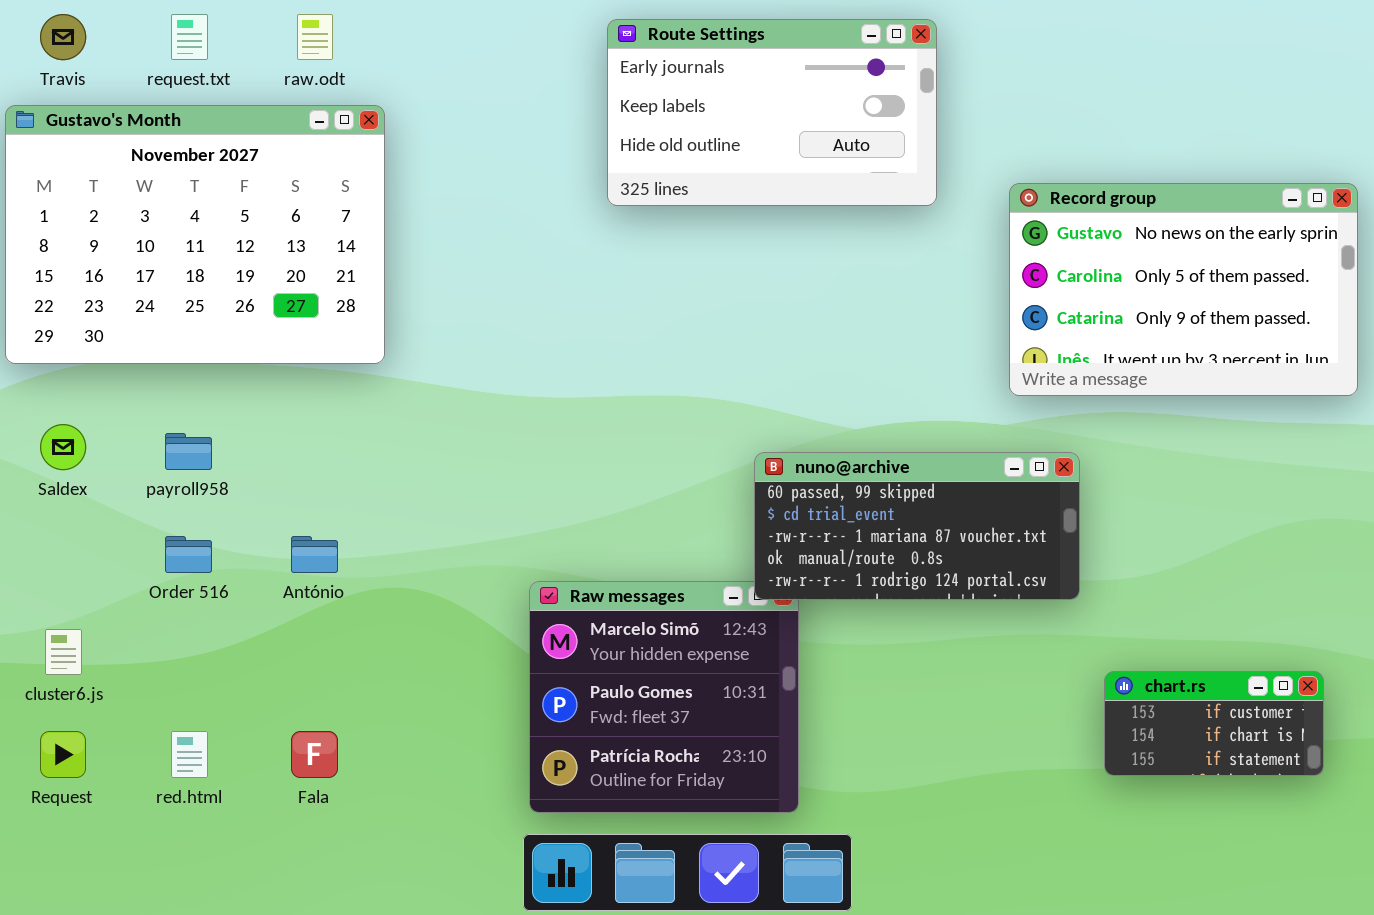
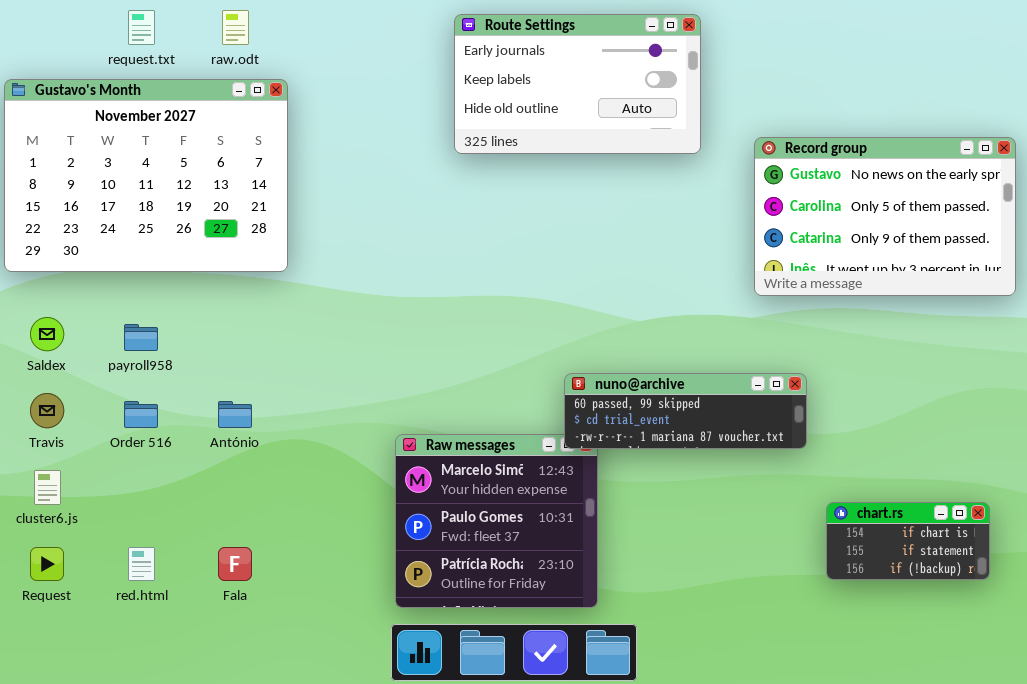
Travis: [40,14,86,60] -> [30,393,64,428], moved
nuno@archive: [754,452,1080,600] -> [564,373,807,449], resized
chart.rs: [1104,671,1324,776] -> [826,502,990,580], scrolled down 1 row

